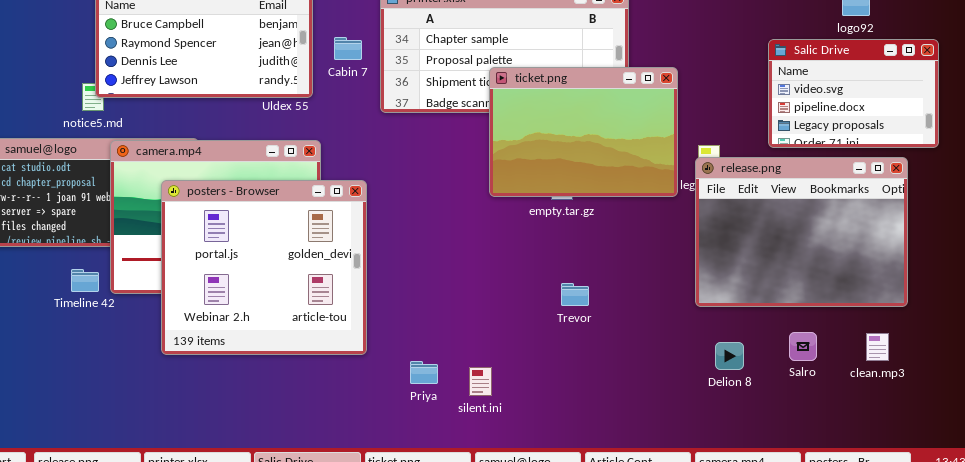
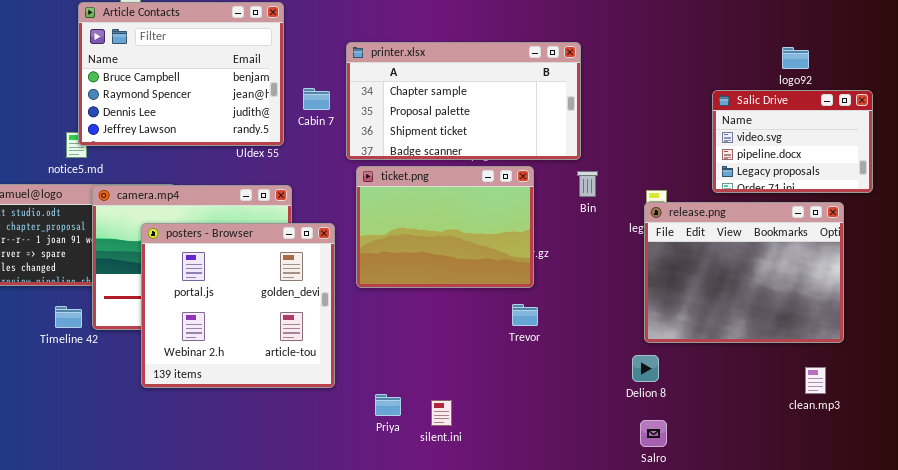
ticket.png: [489,67,678,197] -> [356,166,534,288], moved
Trevor: [561,283,589,306] -> [512,304,538,326], moved
Salro: [789,332,817,361] -> [640,420,667,447], moved
Delion 8: [715,342,744,370] -> [632,355,659,382], moved

